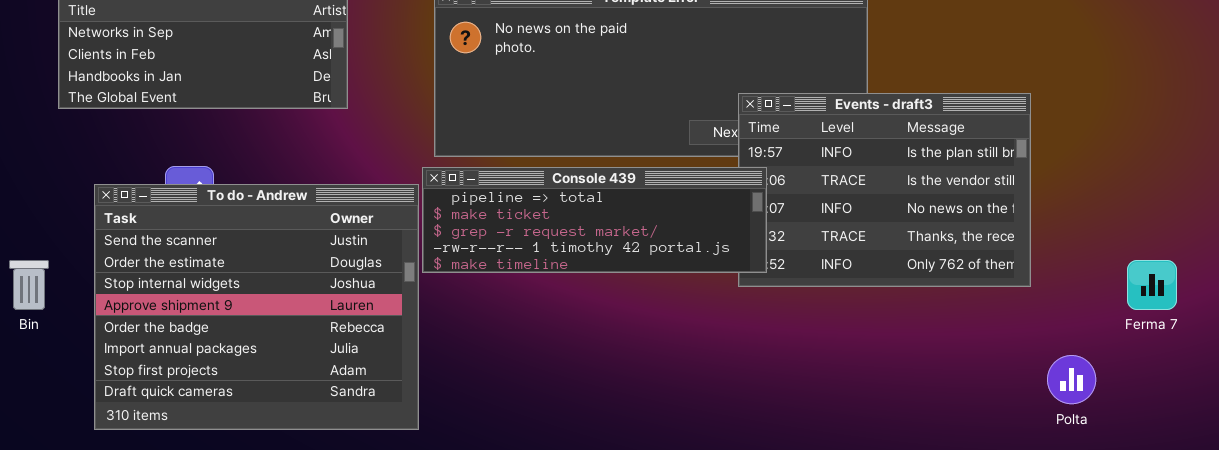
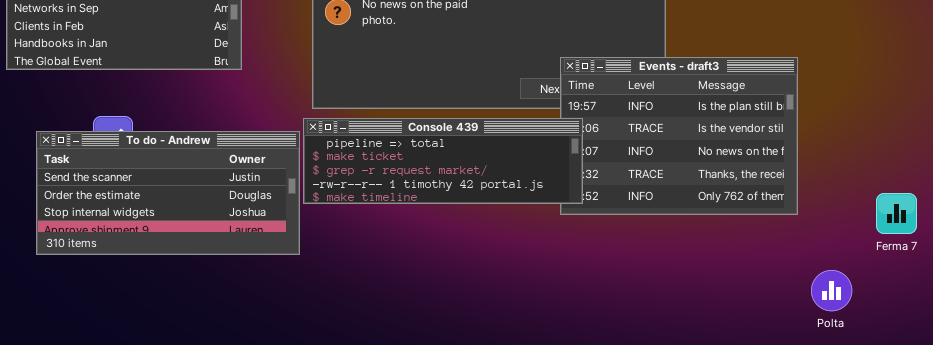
To do - Andrew: [94,184,419,430] -> [36,131,300,255], resized

